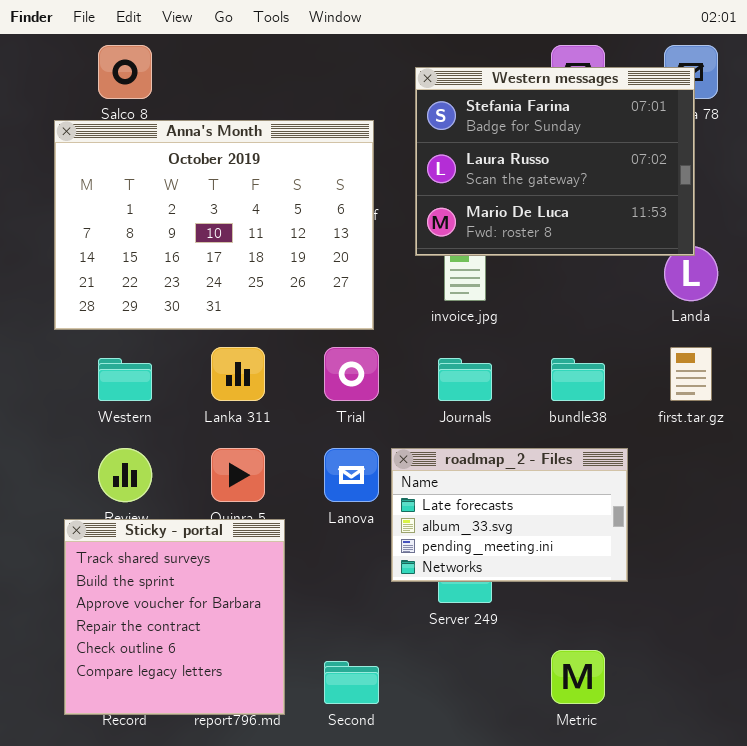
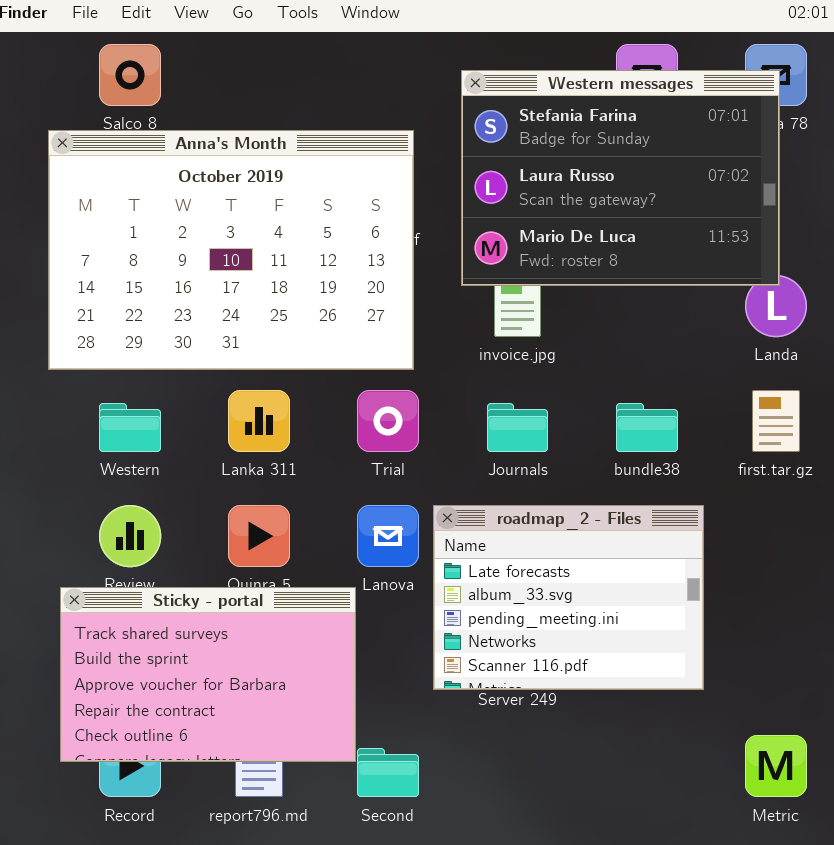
roadmap_2 - Files: [391,448,628,582] -> [433,505,704,690], resized
Sticky - portal: [64,519,285,715] -> [60,587,356,762], resized
Metric: [551,650,605,704] -> [745,735,807,797], moved

